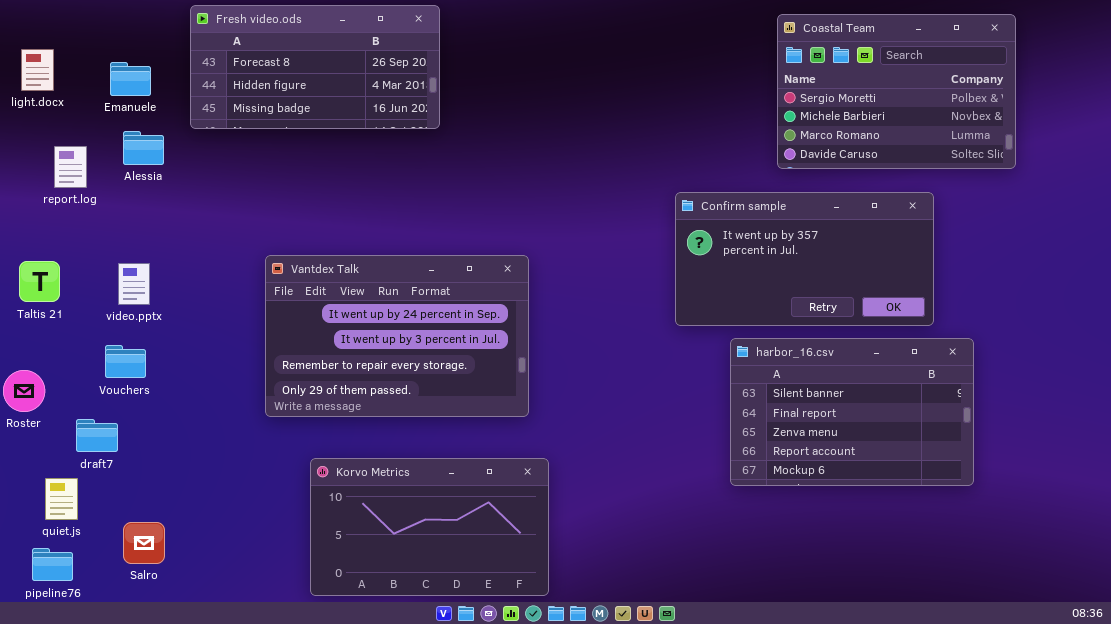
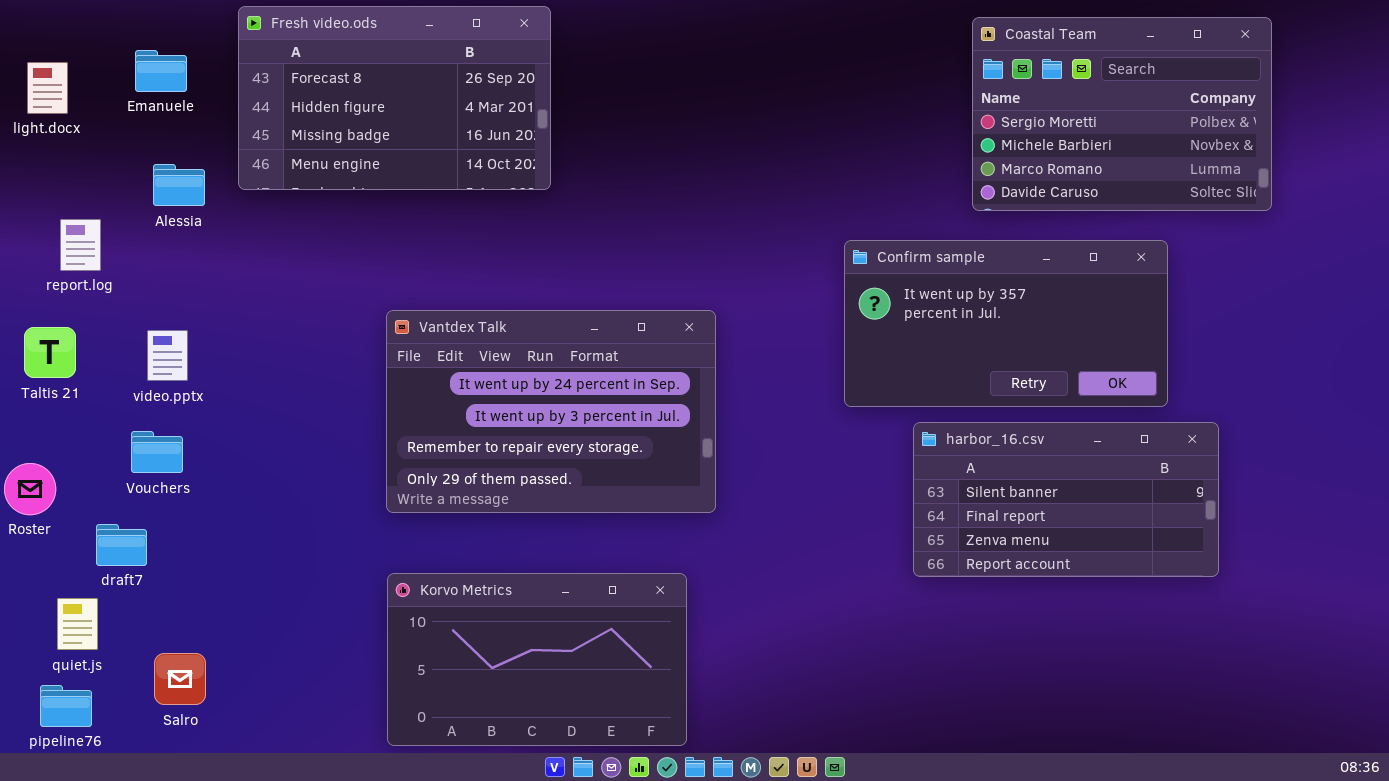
Fresh video.ods: [190,5,440,129] -> [238,6,551,190], resized
Emanuele: [110,62,151,96] -> [135,50,187,92], moved
report.log: [54,146,87,188] -> [60,219,101,271], moved
Vantdex Talk: [265,255,529,417] -> [386,310,716,513], moved
harbor_16.csv: [730,338,974,486] -> [913,422,1219,577], resized

